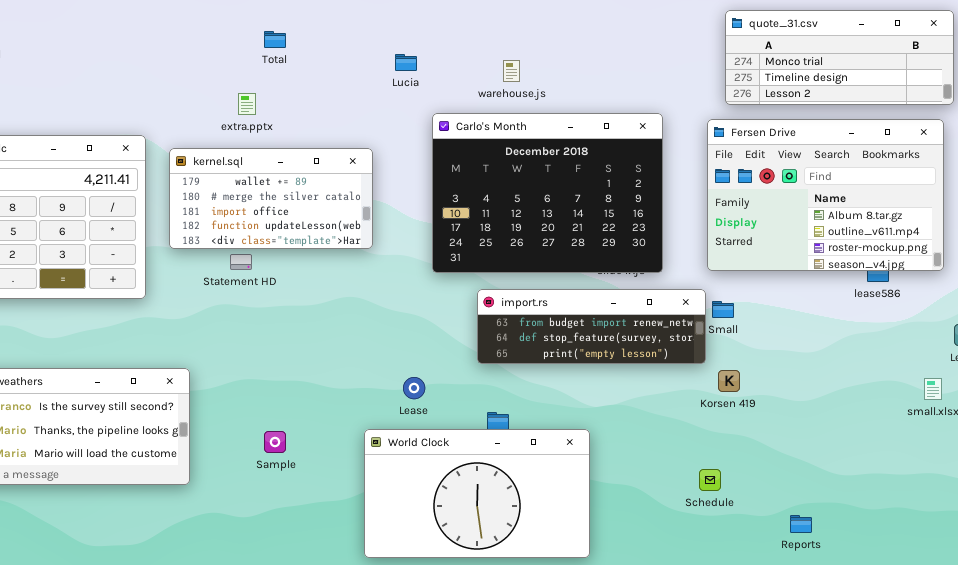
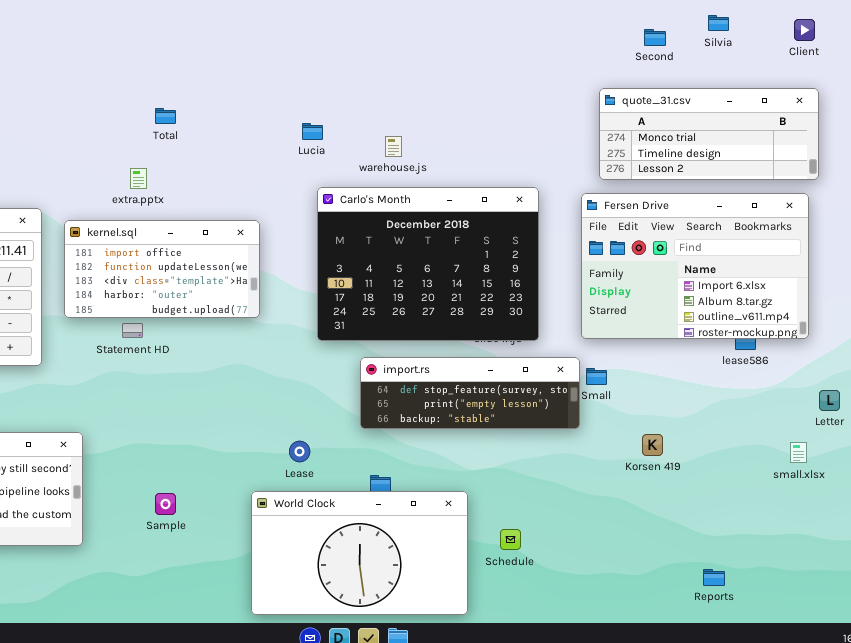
Lucia: [395,54,417,71] -> [302,123,323,140], moved
Fersen Drive: [707,119,944,271] -> [581,193,809,339], scrolled up 1 row
kernel.sql: [169,148,373,249] -> [64,220,260,318], scrolled down 2 rows
import.rs: [477,289,706,364] -> [360,357,580,429], scrolled down 1 row
Korsen 419: [718,370,740,392] -> [642,434,663,456], moved
Schedule: [699,469,721,491] -> [500,529,521,550], moved
Reports: [790,515,812,533] -> [703,569,725,586], moved

